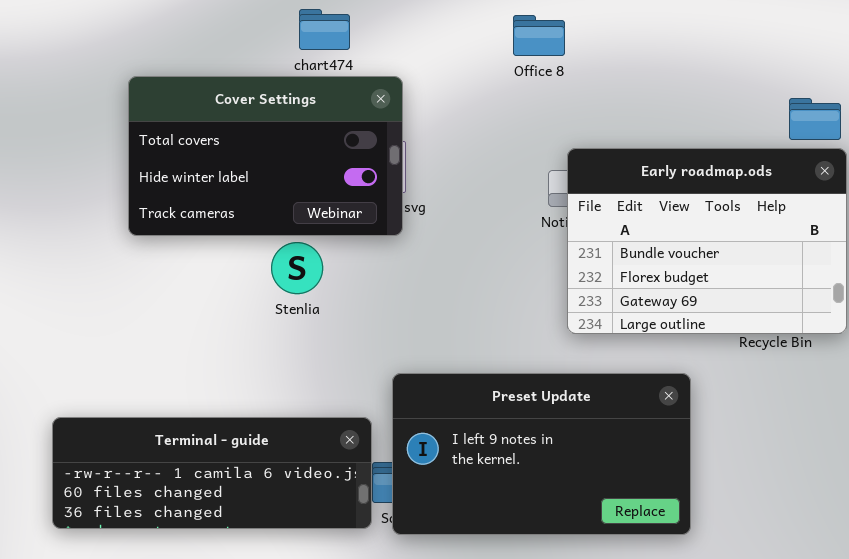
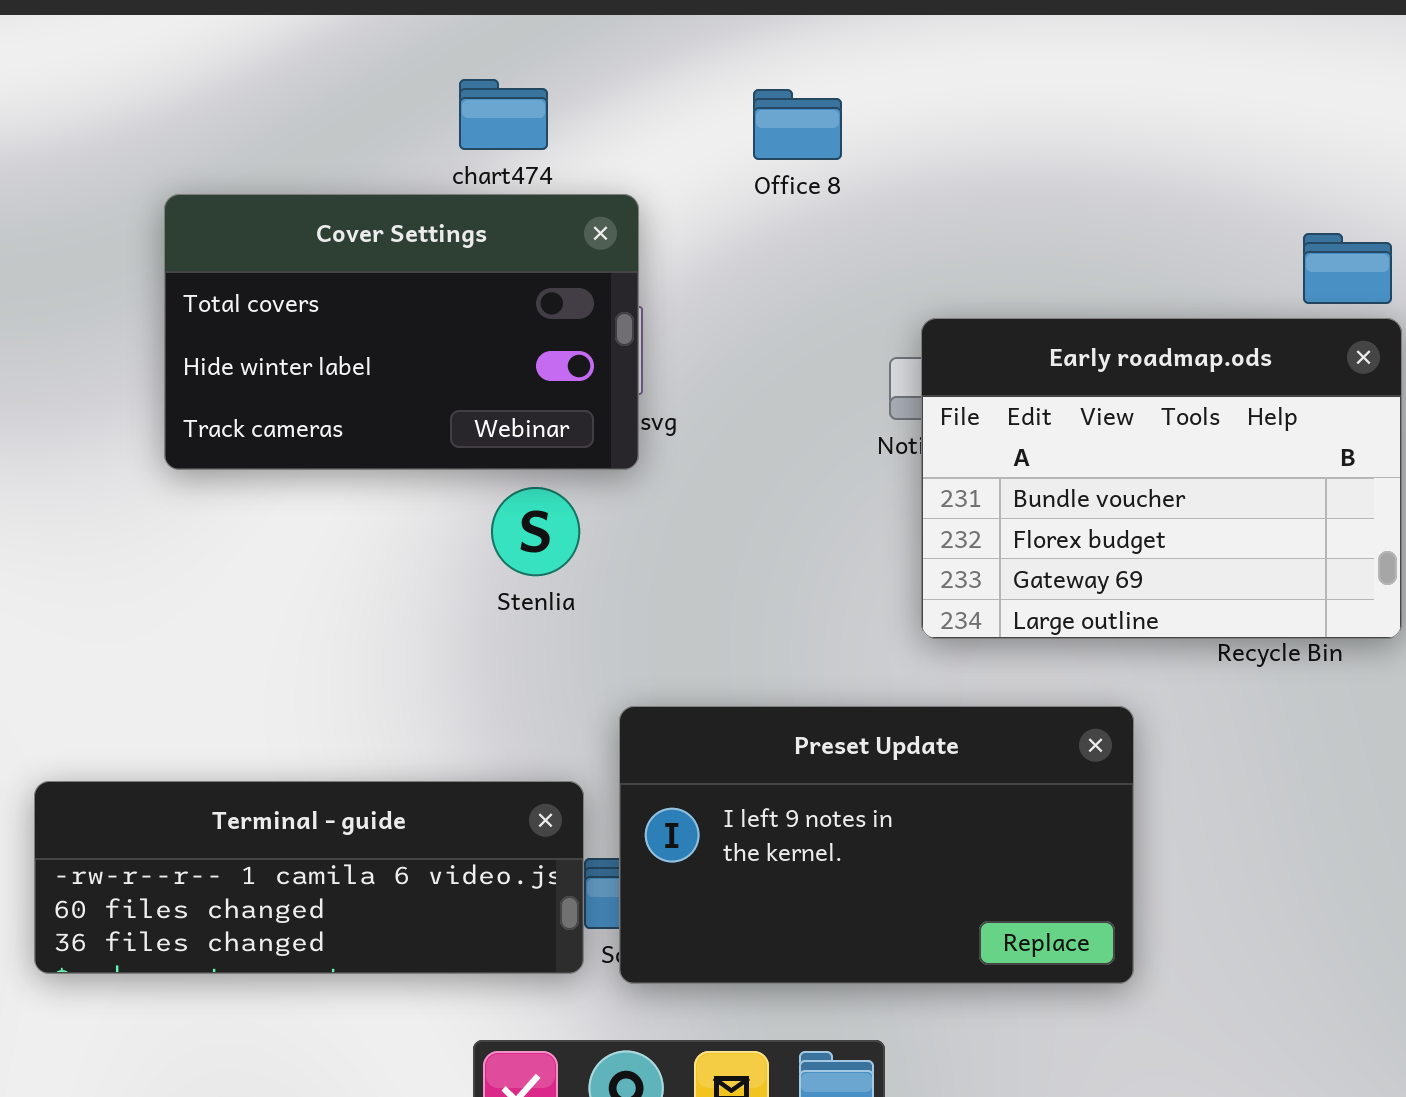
Office 8: [513,15,565,56] -> [753,89,842,160], moved
Stenlia: [271,242,323,294] -> [491,487,580,576], moved

